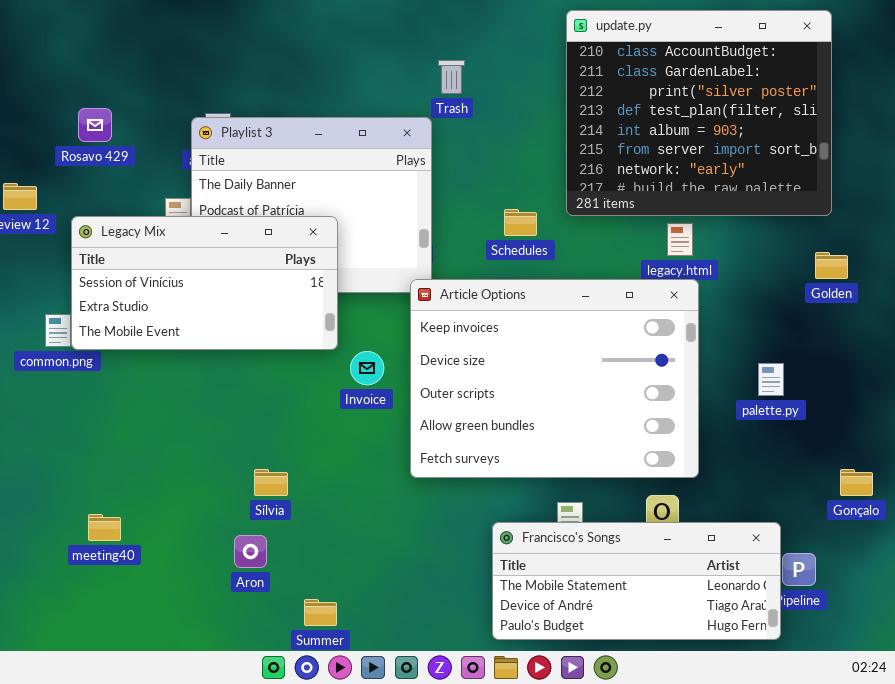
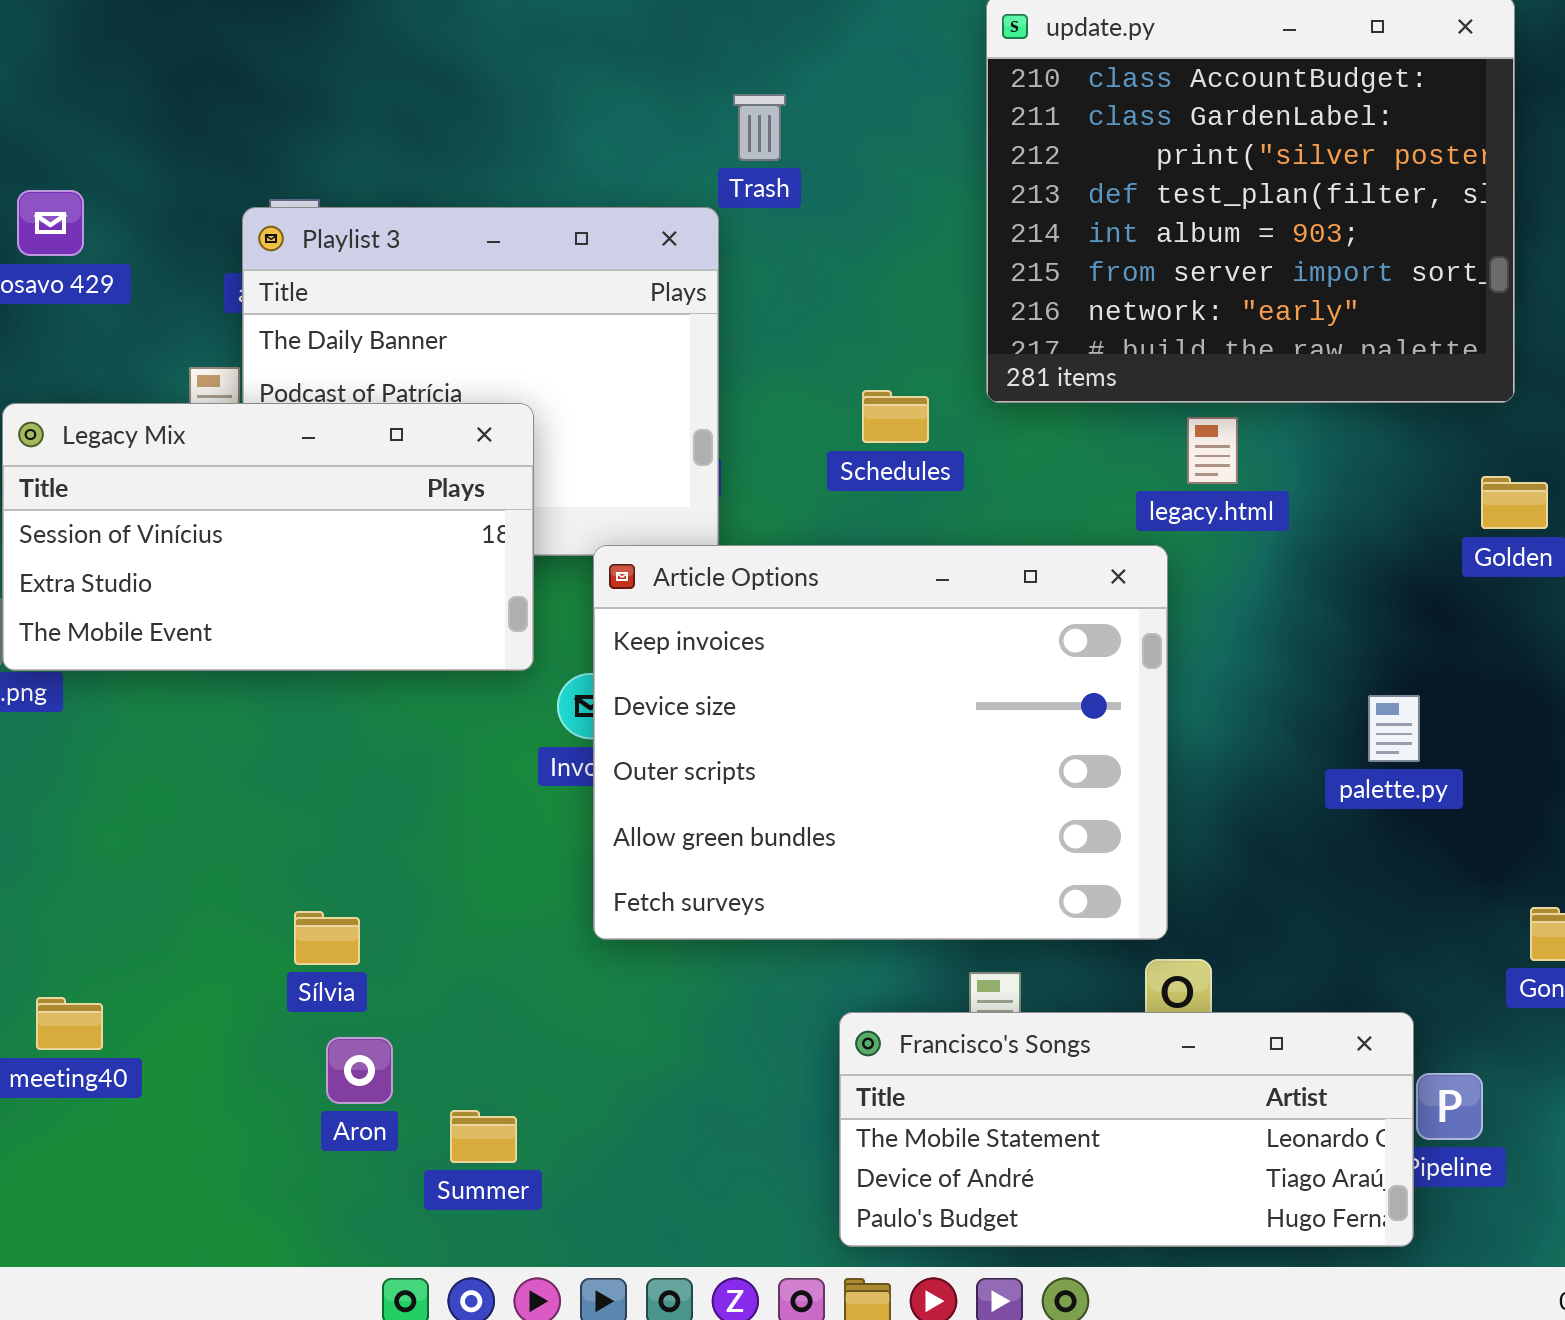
Article Options: [410,279,699,478] -> [593,545,1168,940], moved
Sílvia: [254,469,288,496] -> [294,911,360,965], moved
Summer: [304,599,337,626] -> [450,1110,517,1163], moved

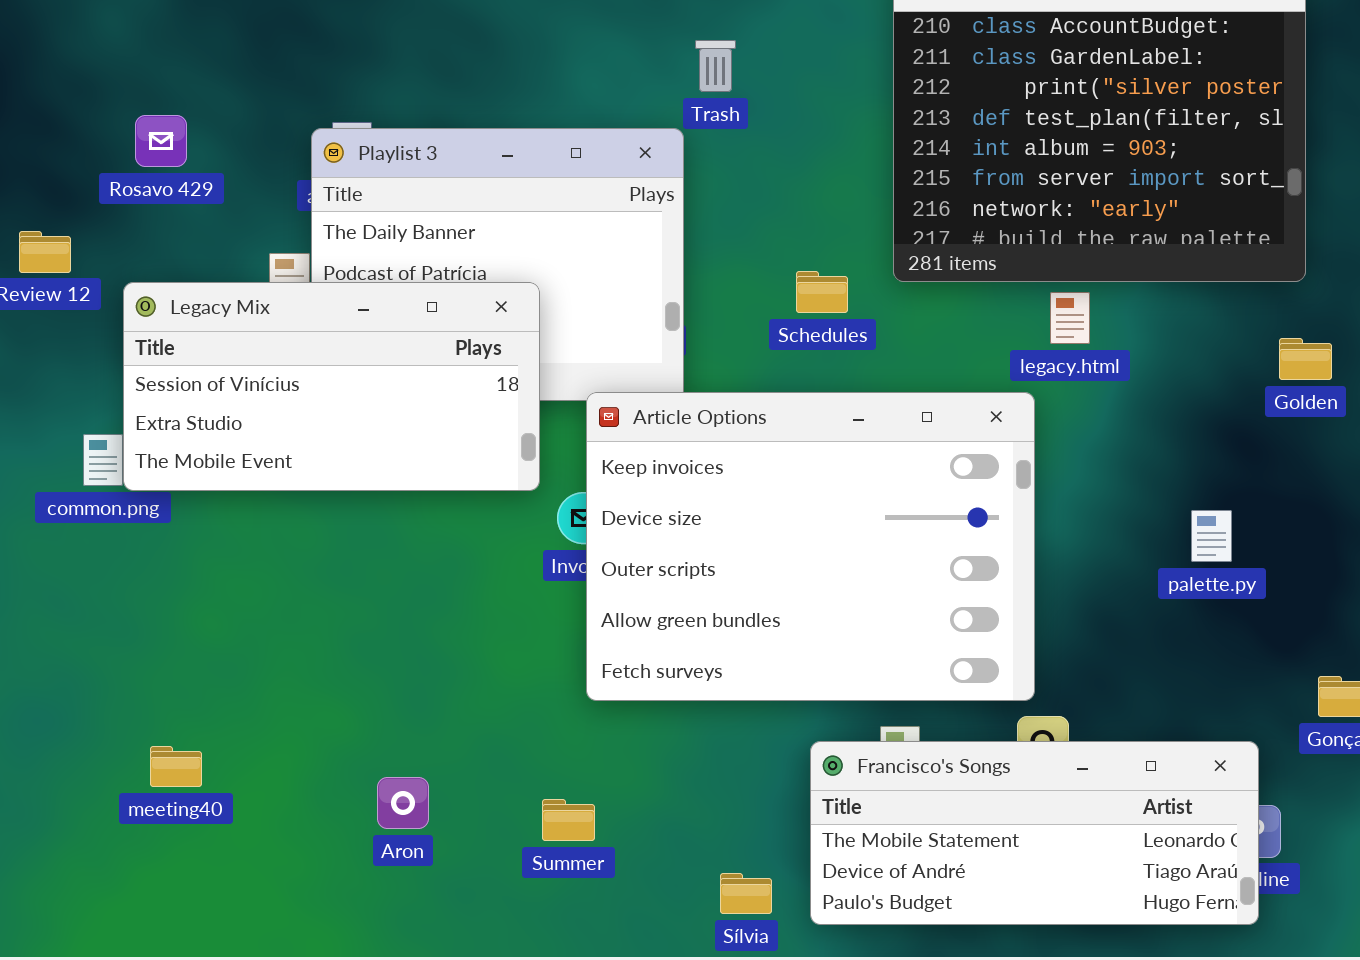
Sílvia: [294,911,360,965] -> [720,873,772,914], moved
Francisco's Songs: [839,1012,1414,1247] -> [810,741,1259,925], moved
Summer: [450,1110,517,1163] -> [542,799,595,841], moved

